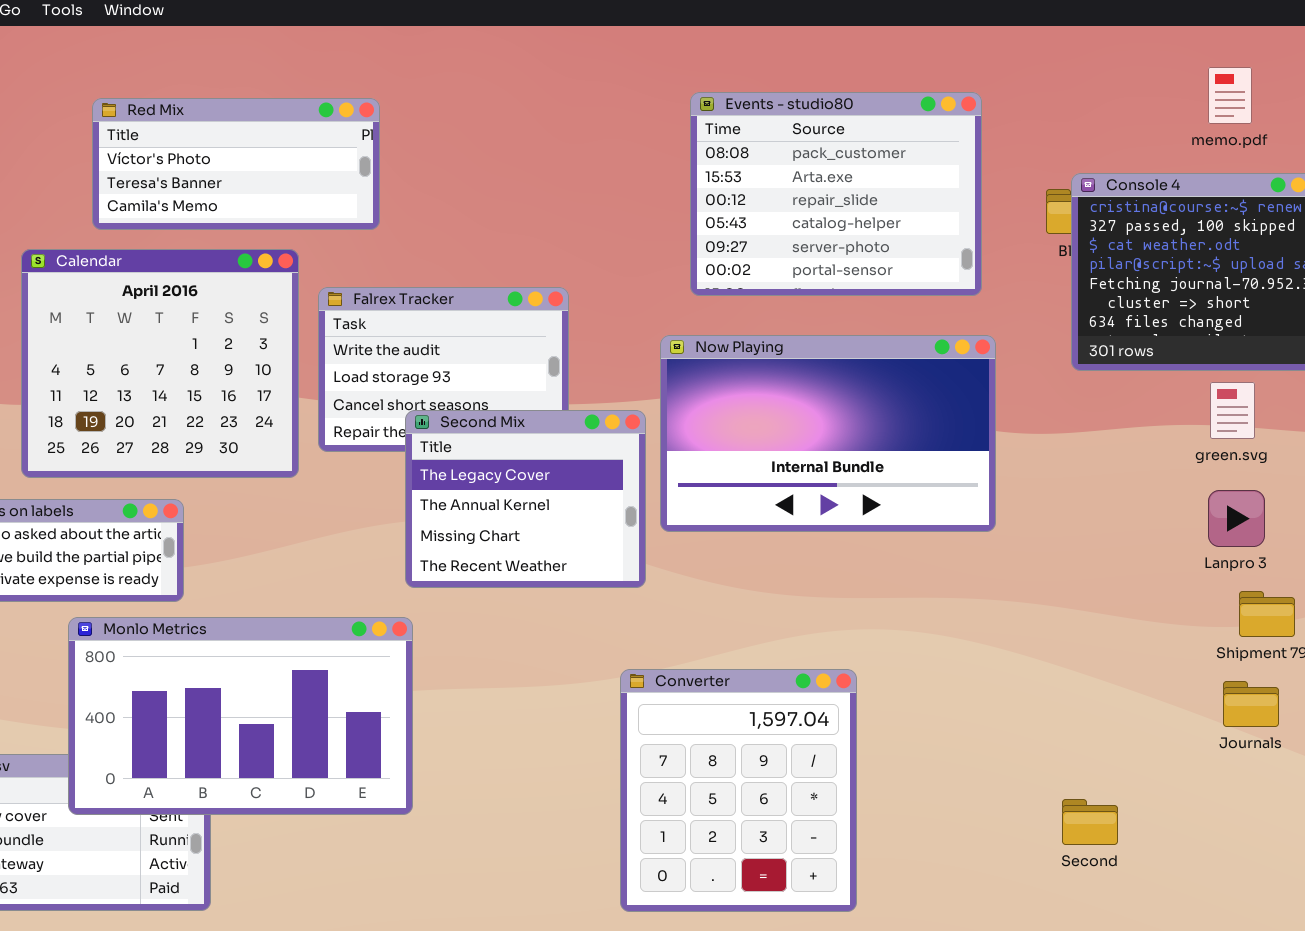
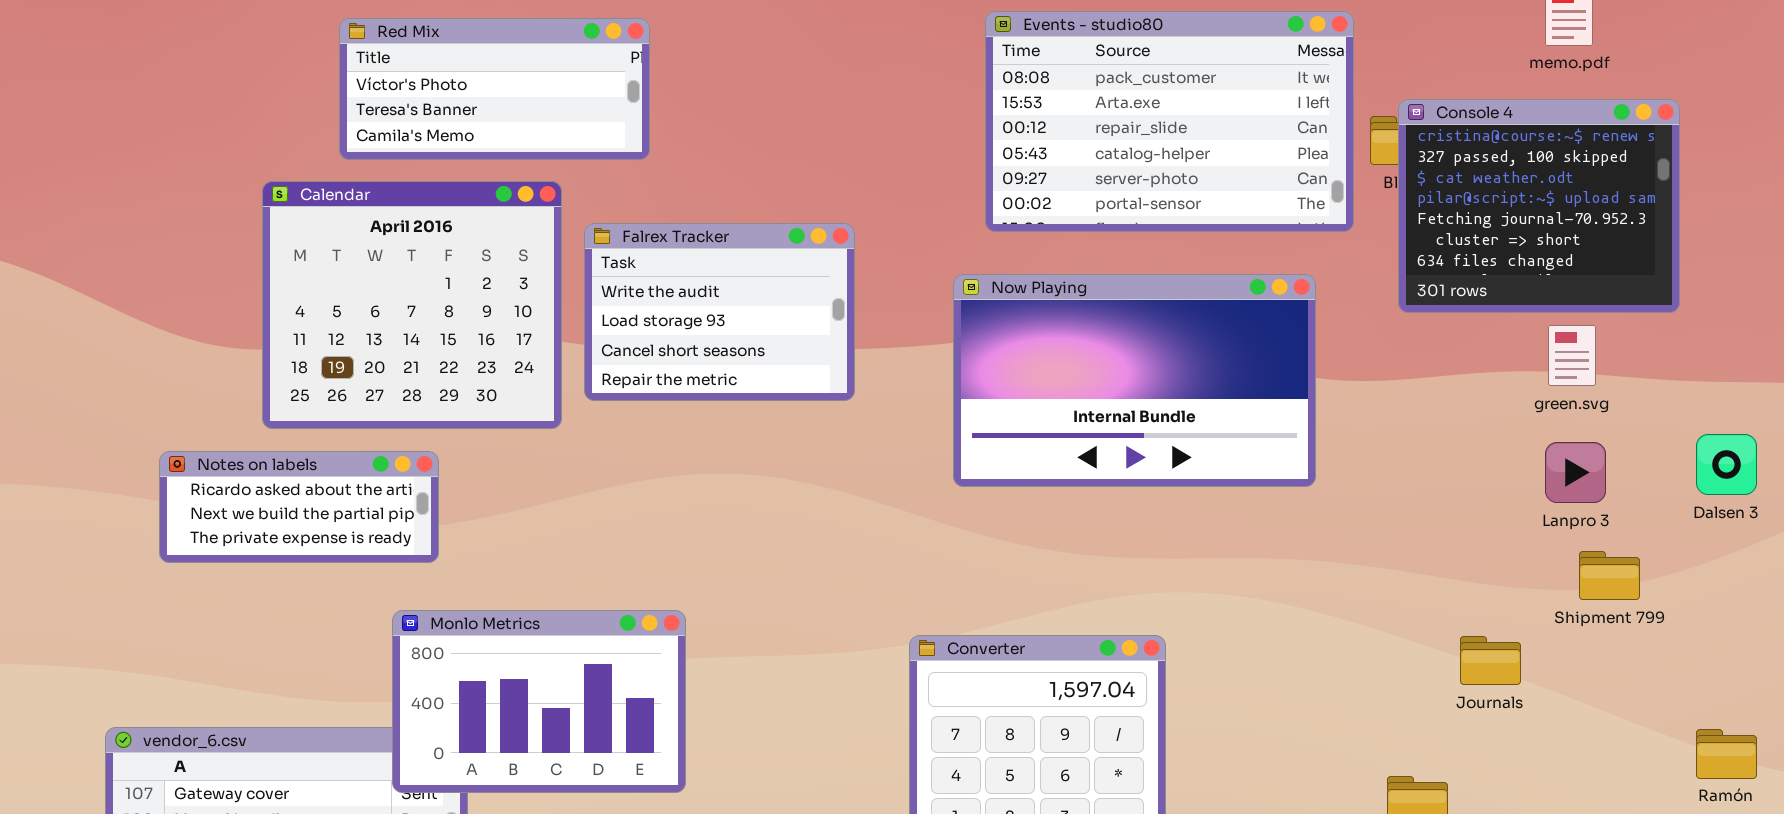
Events - studio80: [690,92,982,296] -> [985,11,1354,232], resized
Second Mix: [405,410,646,588] -> none, closed
Monlo Metrics: [68,617,413,815] -> [392,610,686,793], resized
Journals: [1223,681,1279,727] -> [1460,636,1521,685], moved

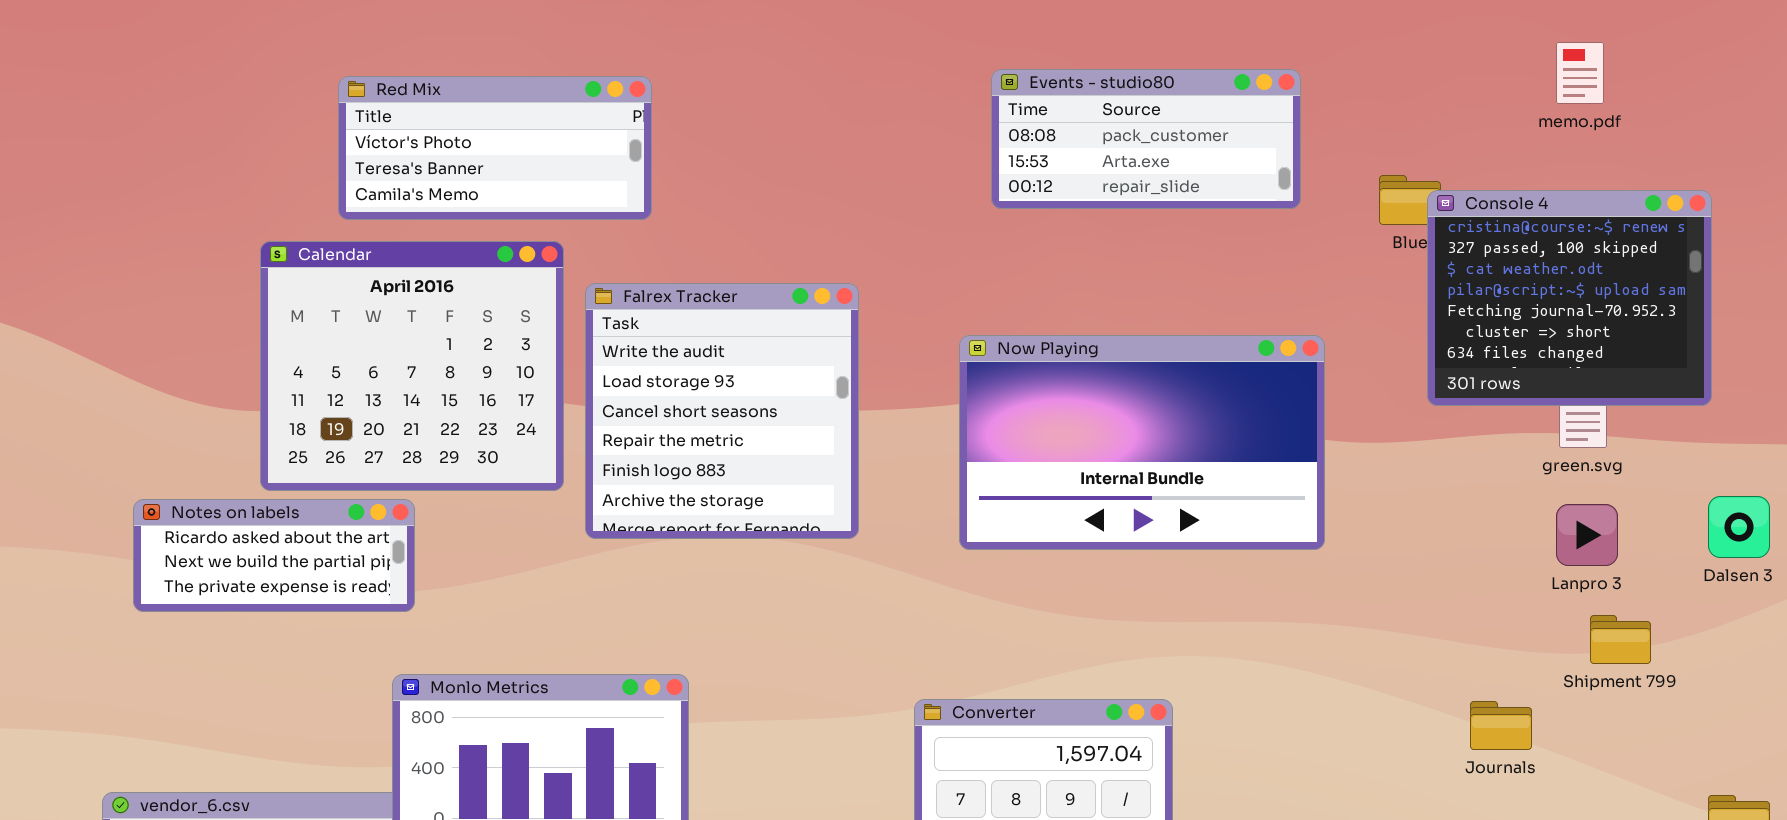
Events - studio80: [985,11,1354,232] -> [991,69,1301,209], resized
Console 4: [1398,99,1680,313] -> [1427,190,1712,406], moved
Falrex Tracker: [584,223,855,401] -> [585,283,859,539], resized
Notes on labels: [159,451,439,563] -> [133,499,415,612], moved

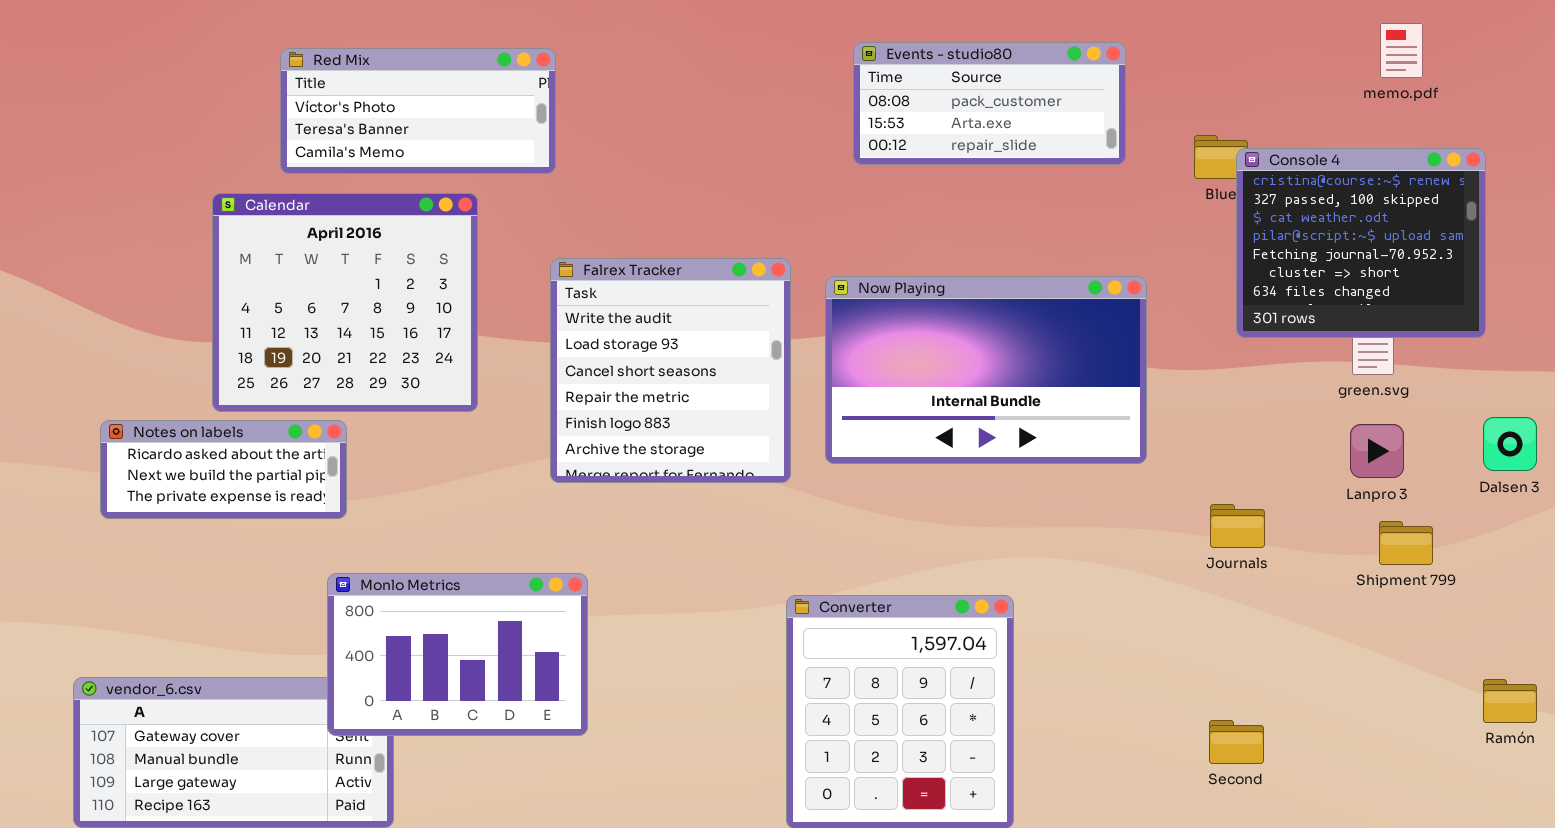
memo.pdf: [1556,42,1604,104] -> [1380,23,1423,78], moved
Falrex Tracker: [585,283,859,539] -> [550,258,791,483], moved
Journals: [1470,701,1532,750] -> [1210,504,1265,548], moved

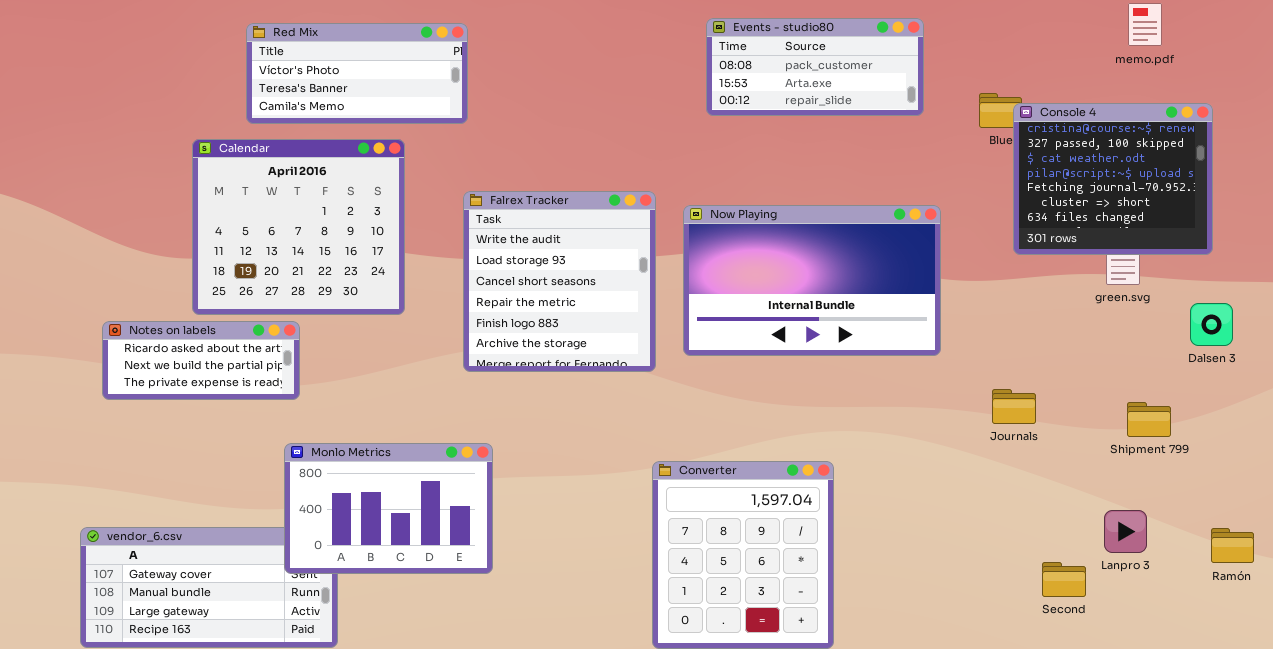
Dalsen 3: [1483,417,1537,471] -> [1190,303,1233,346], moved
Lanpro 3: [1350,424,1404,478] -> [1104,510,1147,553], moved
Second: [1209,720,1264,764] -> [1042,562,1086,597], moved

